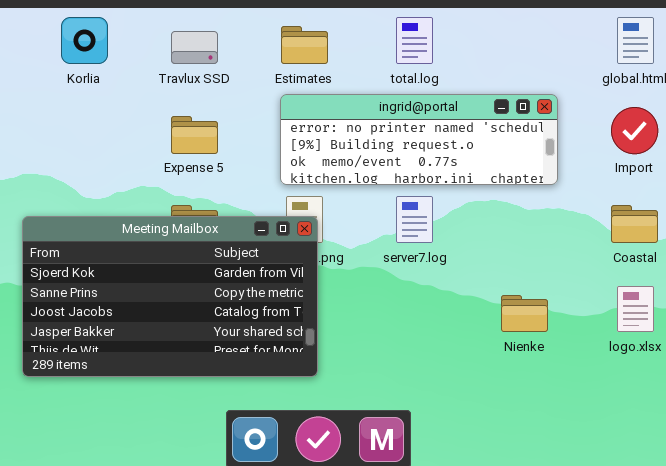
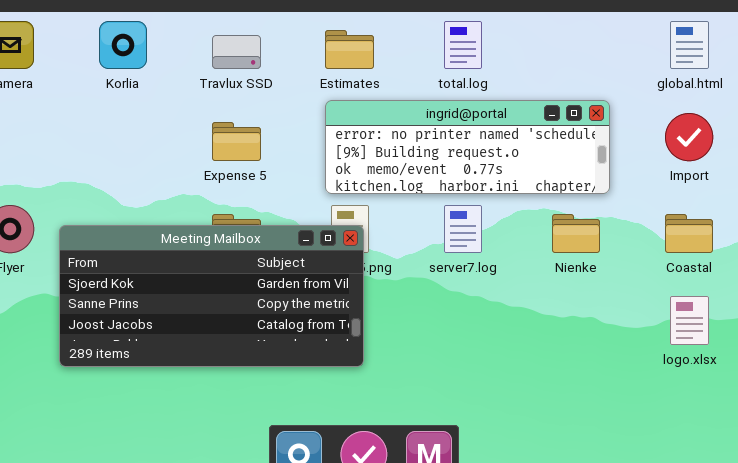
Meeting Mailbox: [22,216,318,377] -> [59,225,364,367], resized
Nienke: [501,295,548,332] -> [552,214,600,253], moved

